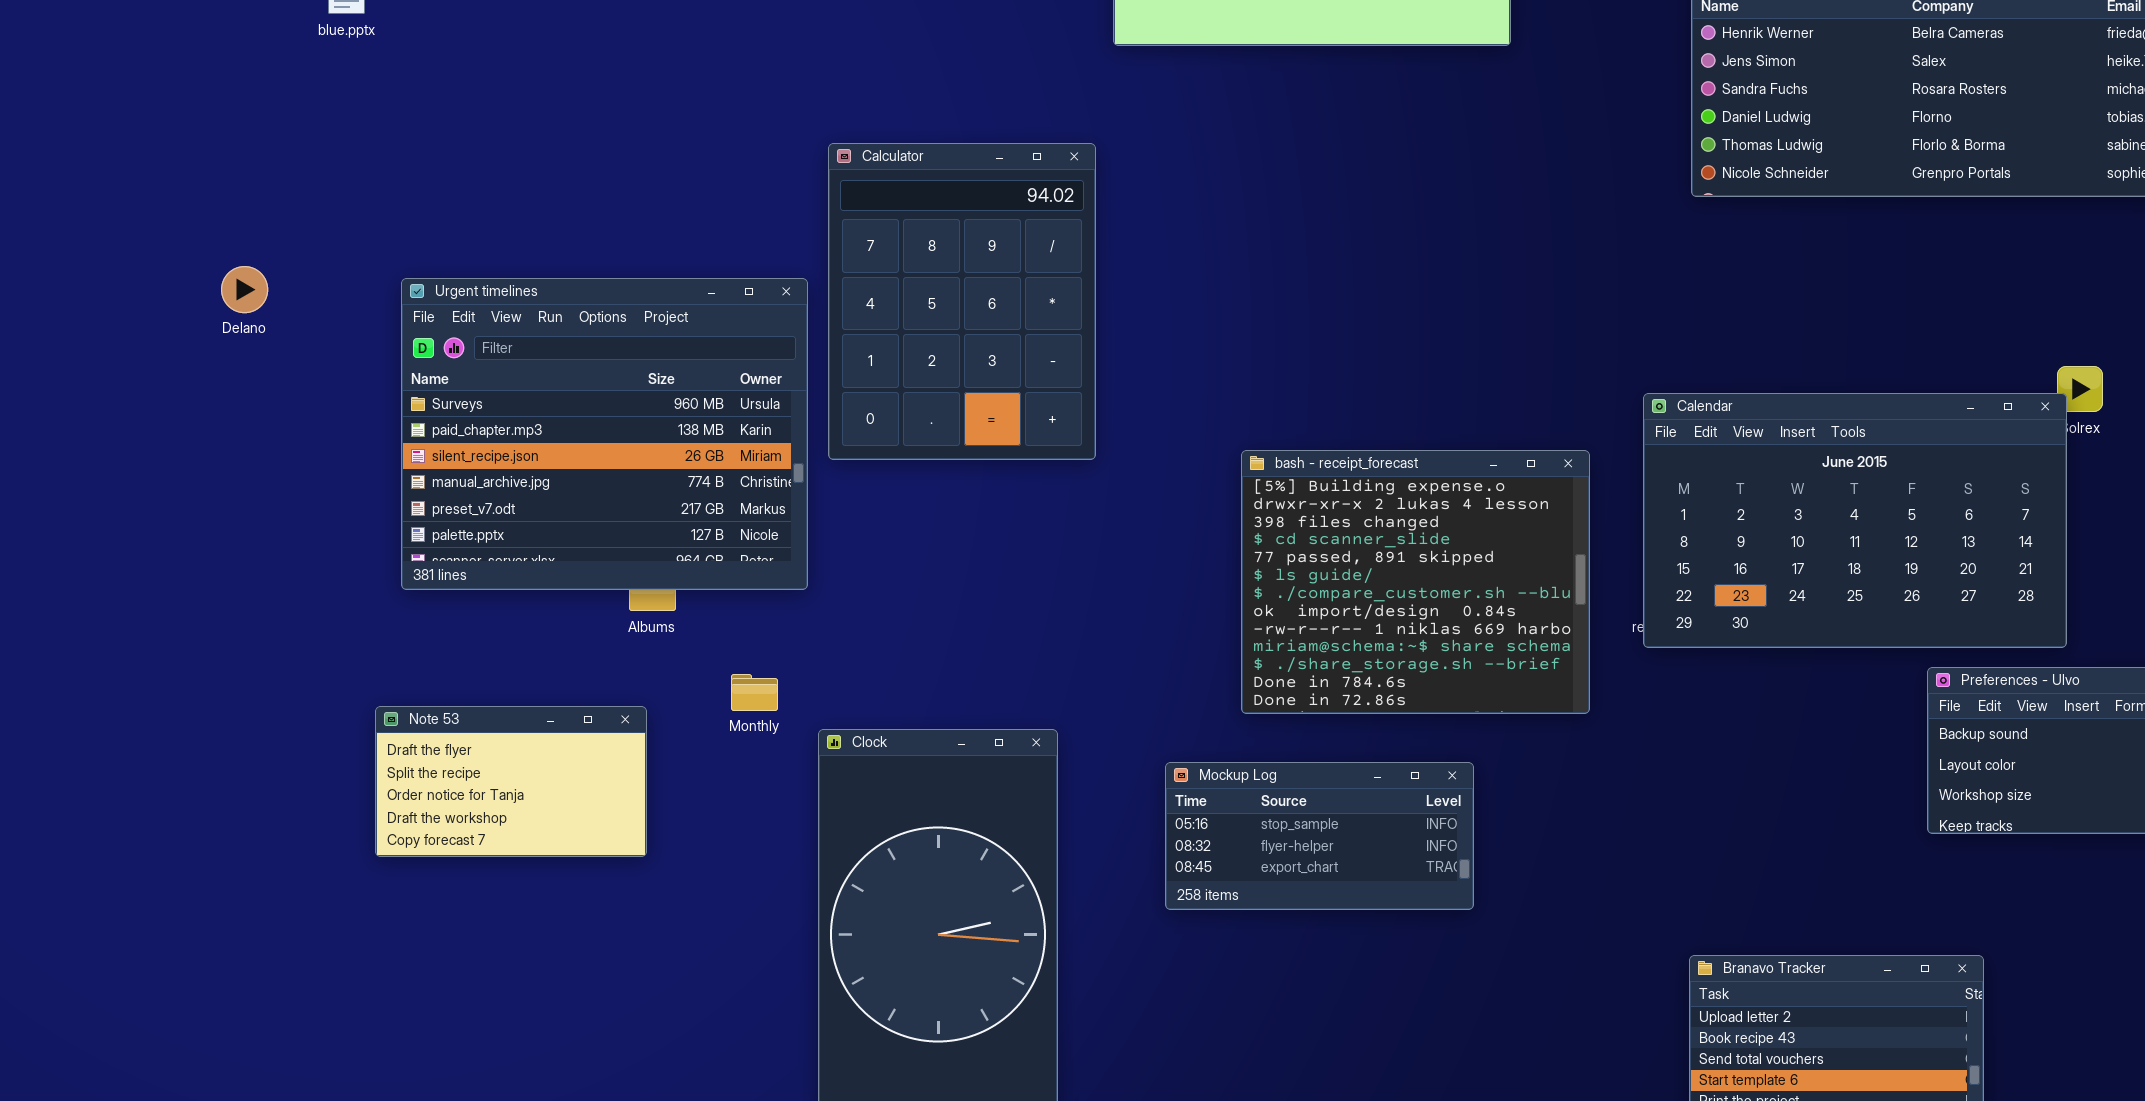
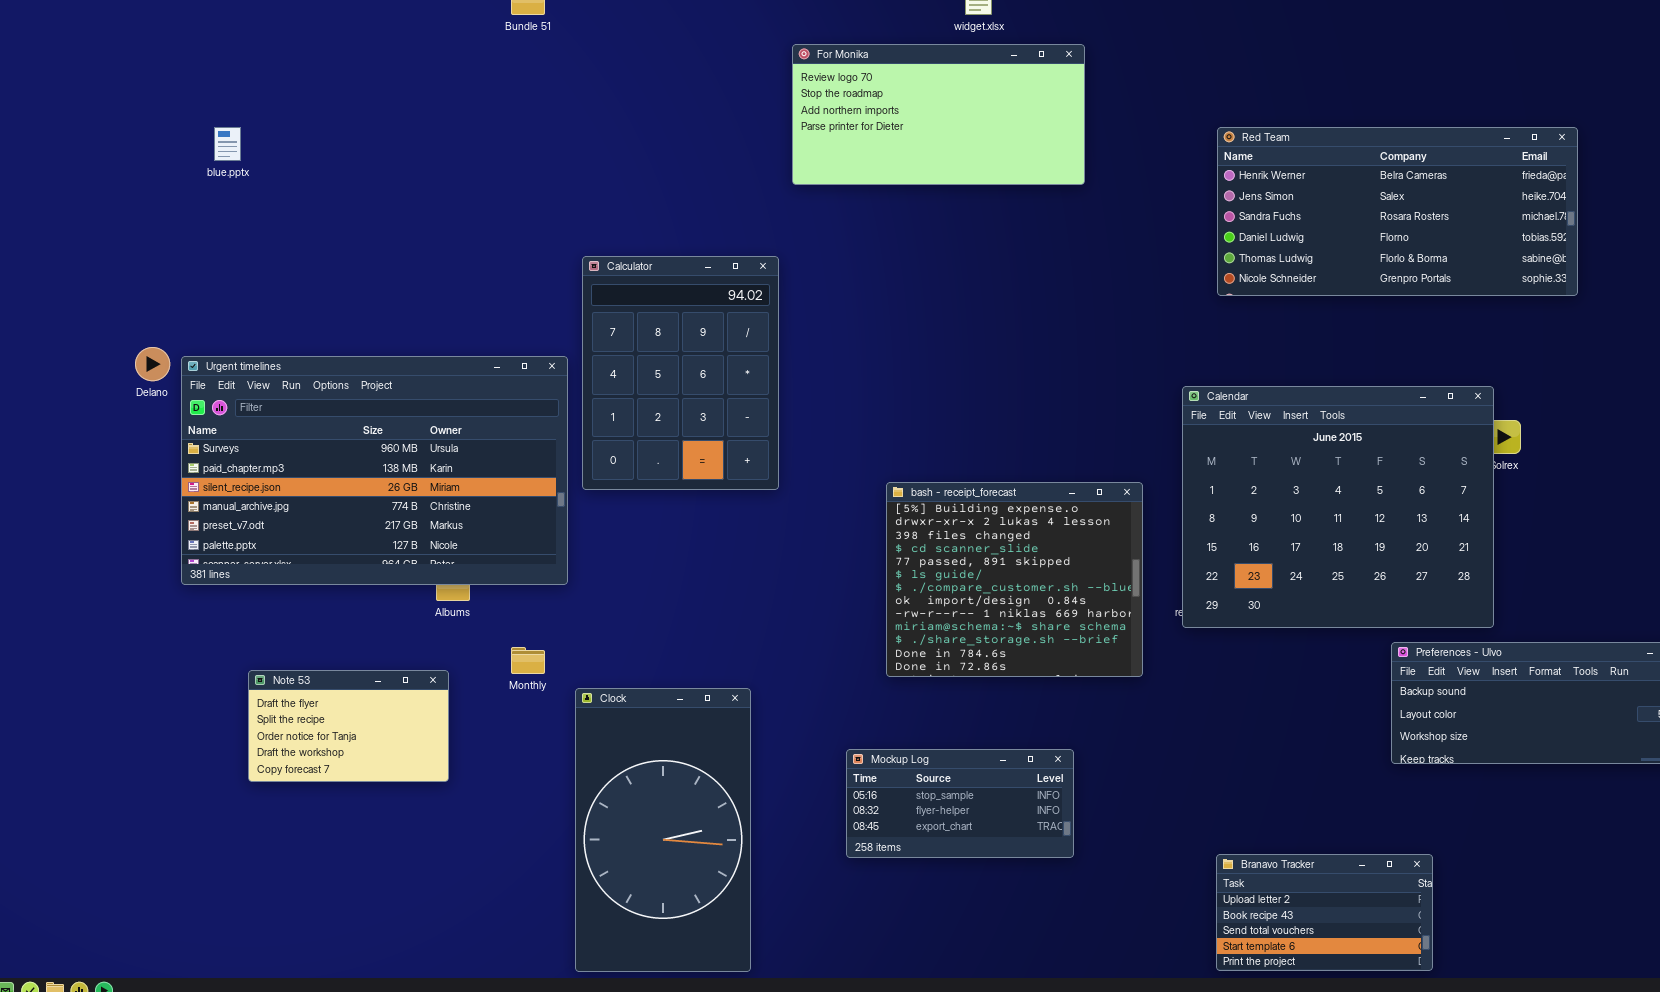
Urgent timelines: [401,278,808,590] -> [181,356,568,585], resized
Calendar: [1643,393,2067,648] -> [1182,386,1494,628], resized
Mockup Log: [1165,762,1474,910] -> [846,749,1074,858], moved

